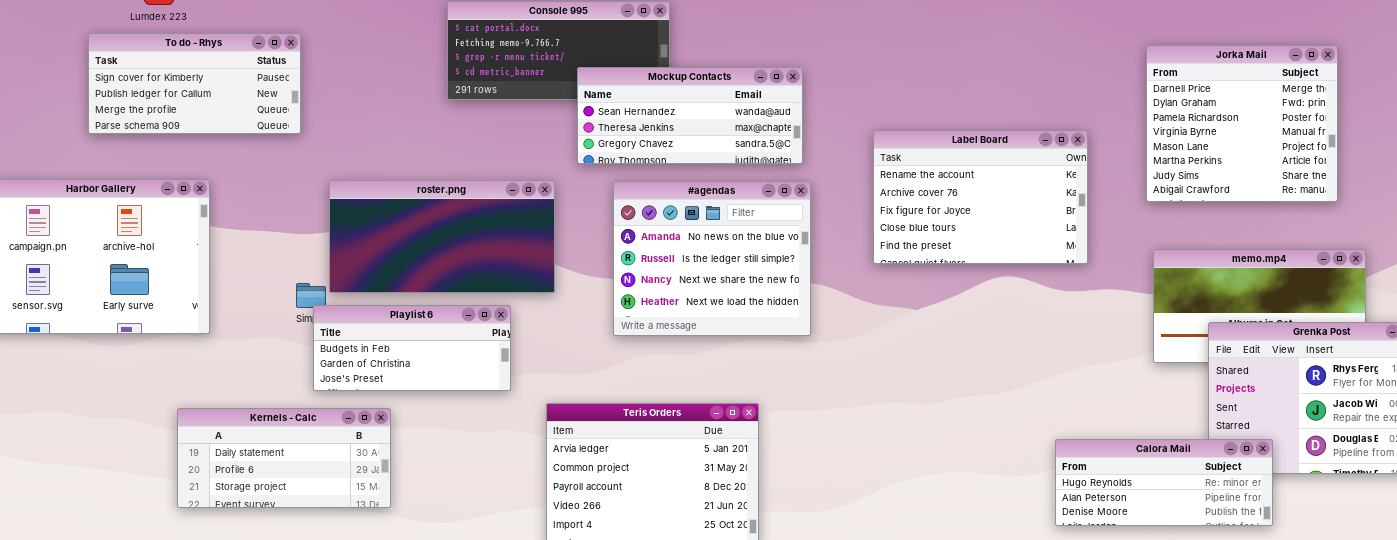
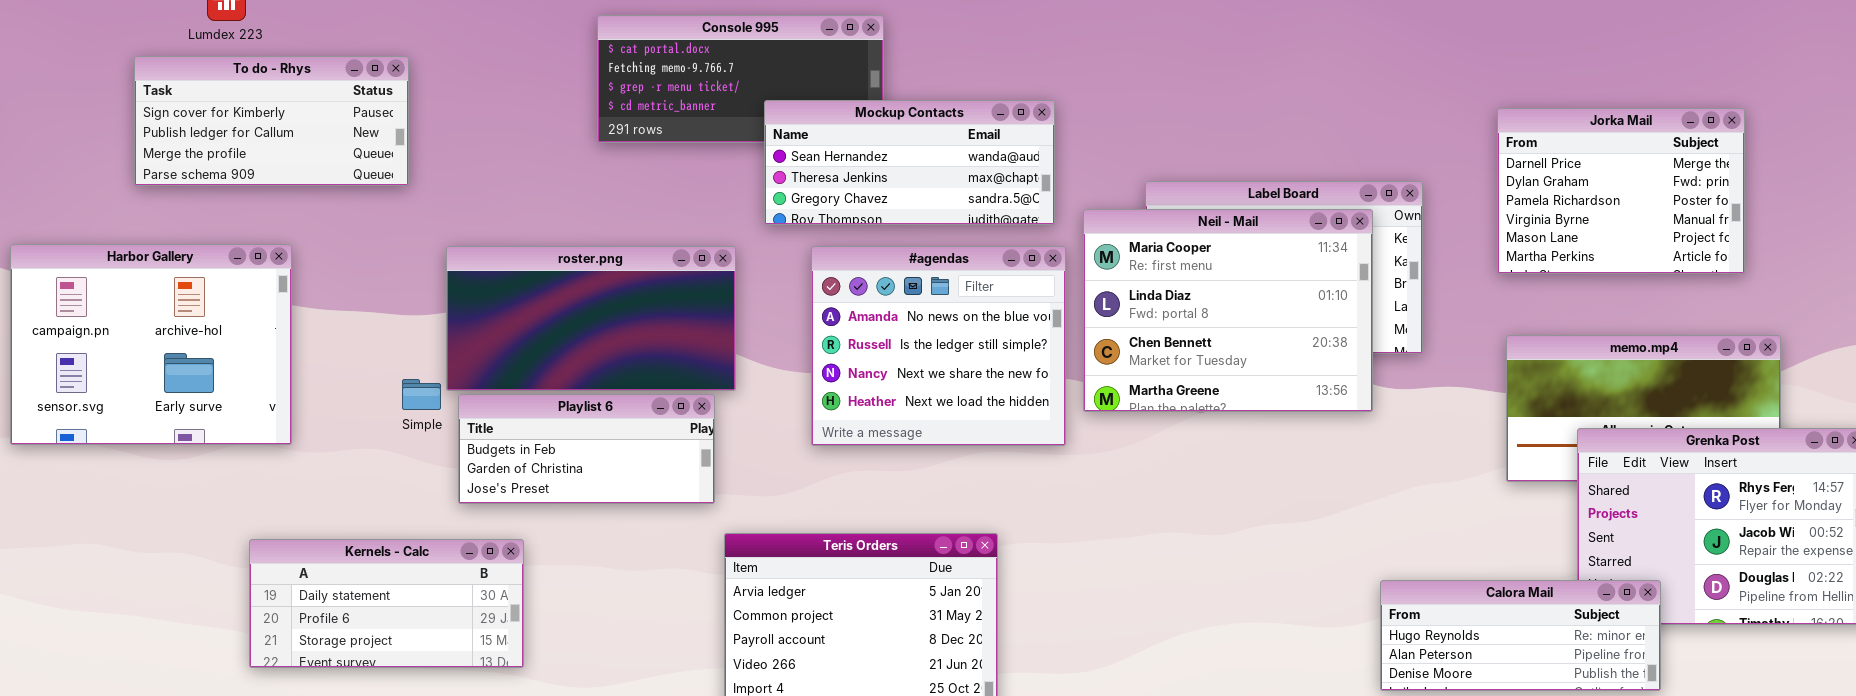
Jorka Mail: [1146,45,1338,202] -> [1497,108,1745,274], resized
Neil - Mail: none -> [1083,209,1373,412], opened
Playlist 6: [313,305,511,391] -> [458,394,715,504], moved

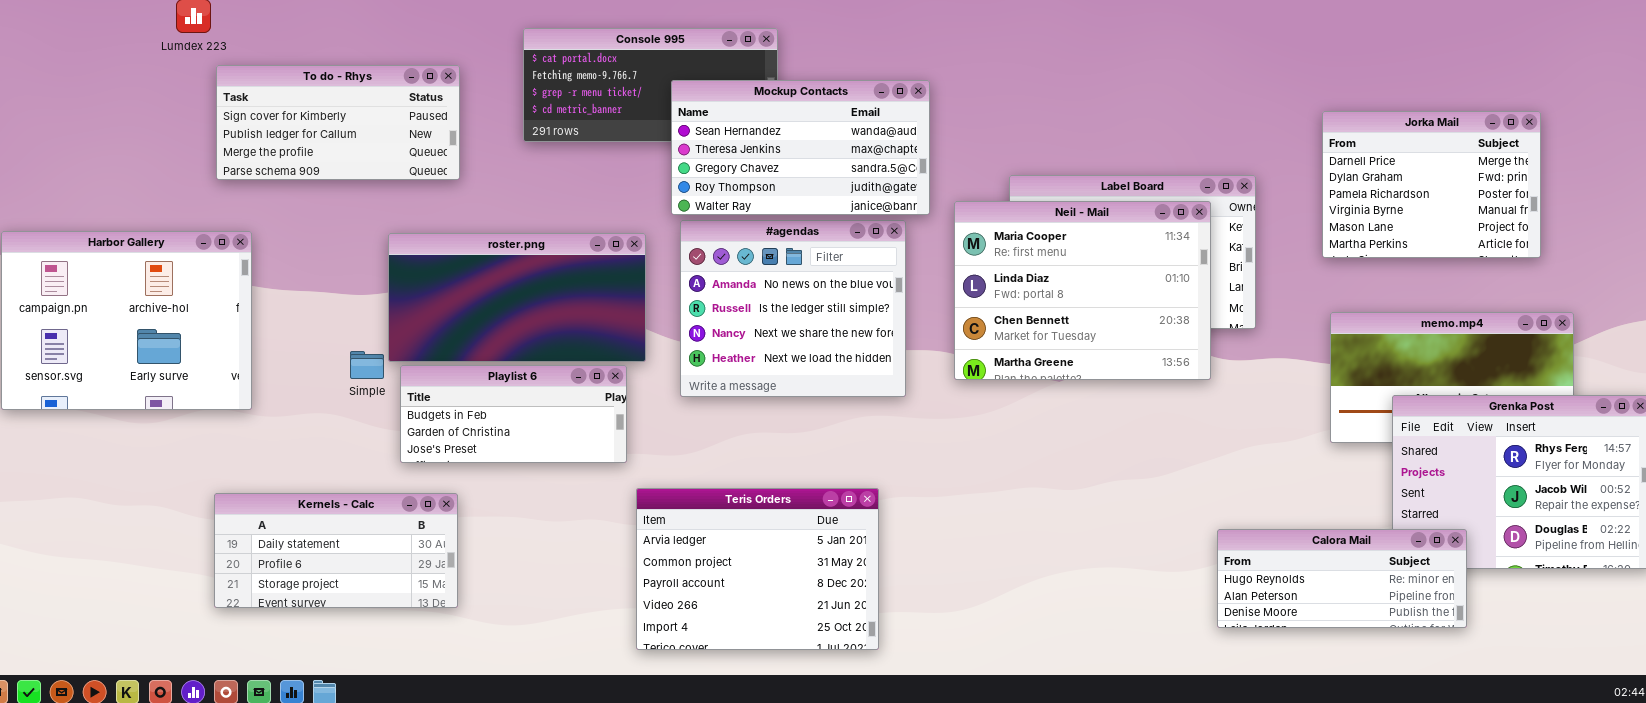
To do - Rhys: [134,56,409,186] -> [216,65,460,180], moved
Mockup Contacts: [764,100,1055,225] -> [671,80,930,215], resized
#agendas: [811,246,1066,446] -> [680,220,906,397], moved

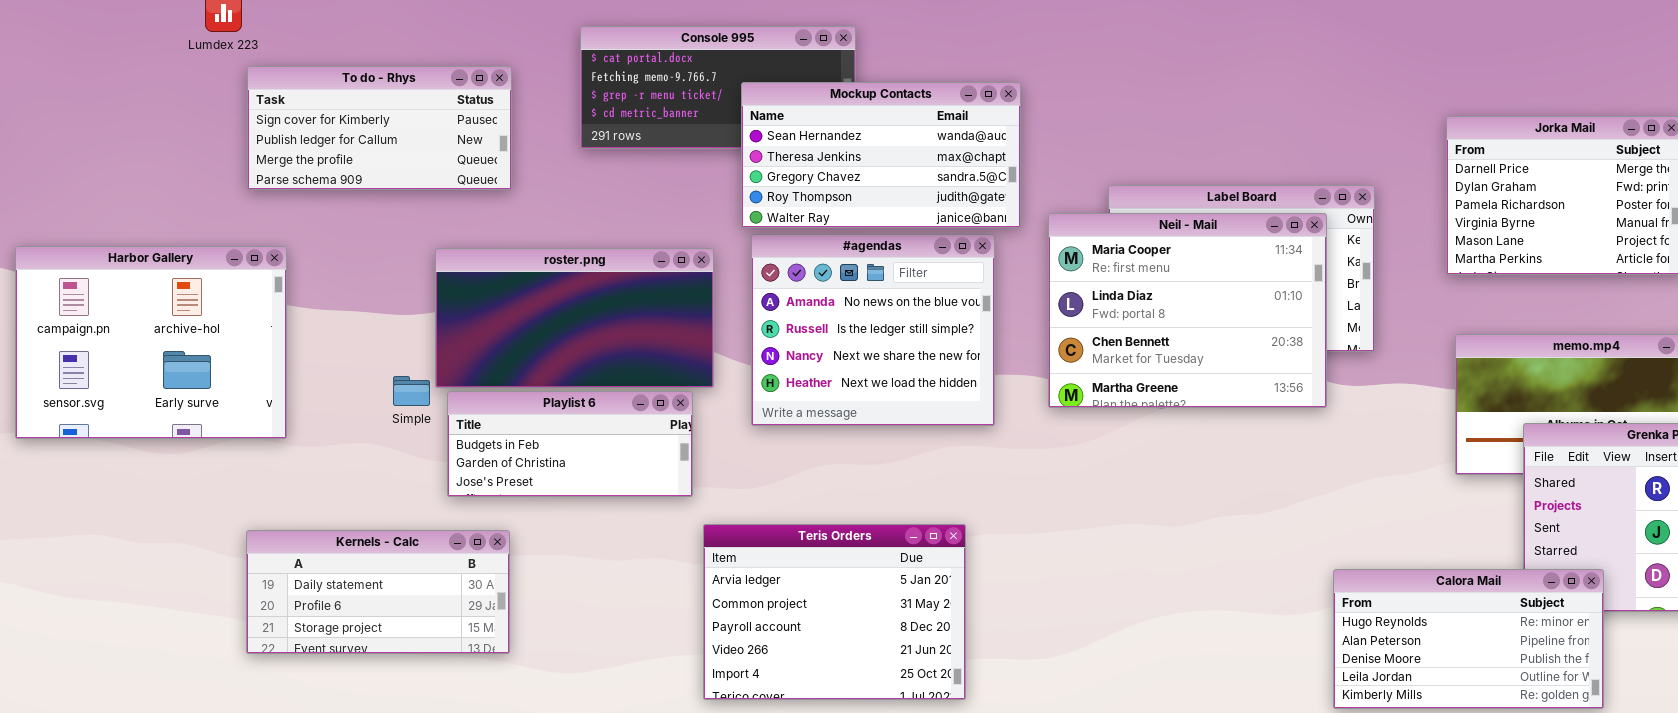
Calora Mail: [1217,529,1467,628] -> [1333,569,1604,709], resized

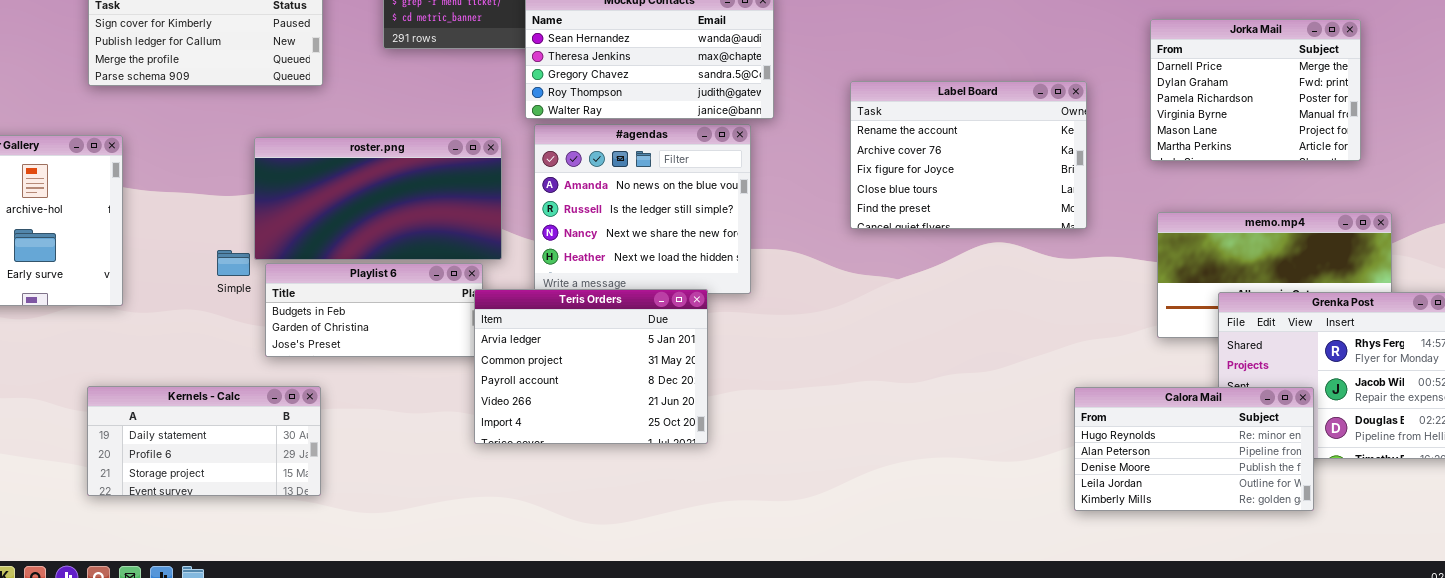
Neil - Mail: [1048,213,1327,408] -> none, closed
Teris Orders: [703,524,966,700] -> [474,289,708,444], moved
Calora Mail: [1333,569,1604,709] -> [1074,387,1314,511], moved

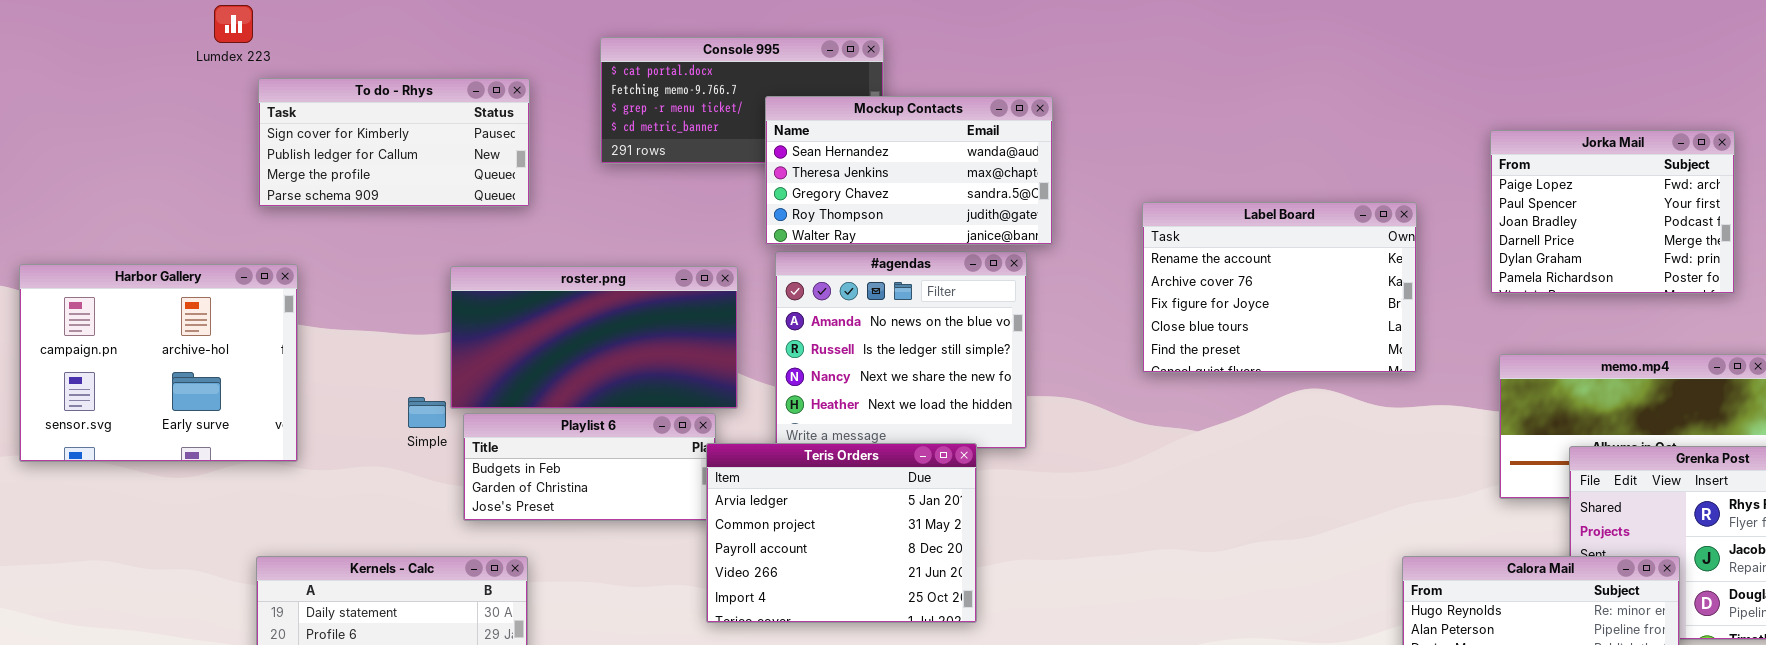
Jorka Mail: [1150,19,1361,161] -> [1490,130,1735,294], scrolled up 3 rows

